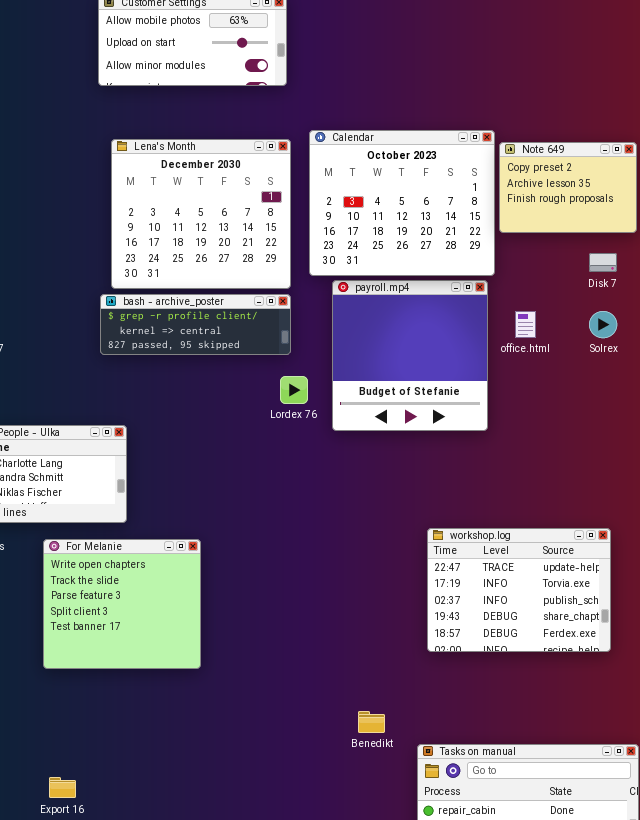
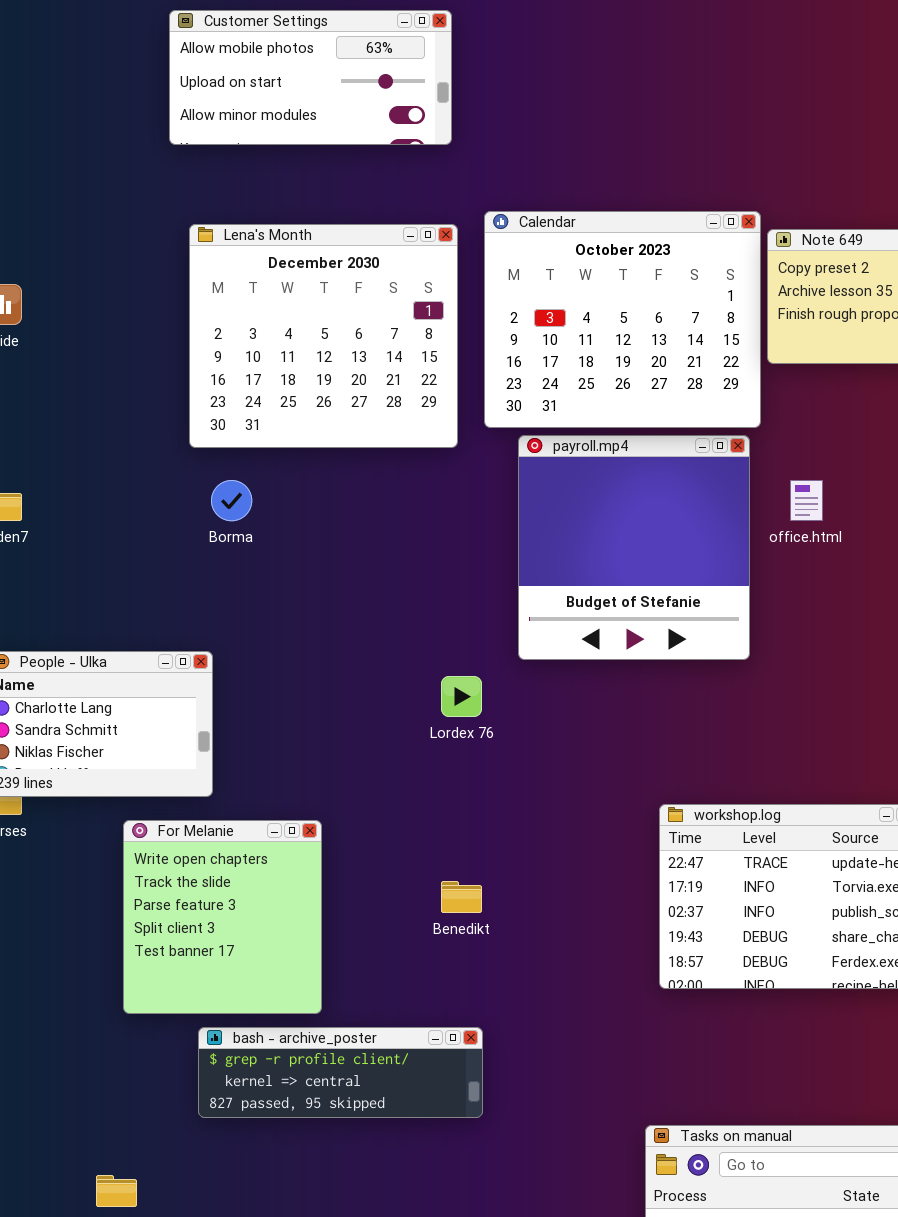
bash - archive_poster: [100,294,291,355] -> [198,1027,483,1118], moved
Lordex 76: [280,376,308,404] -> [441,676,482,717], moved
For Melanie: [43,539,201,669] -> [123,820,322,1014], resized
Benedikt: [358,711,385,733] -> [441,881,482,913], moved

